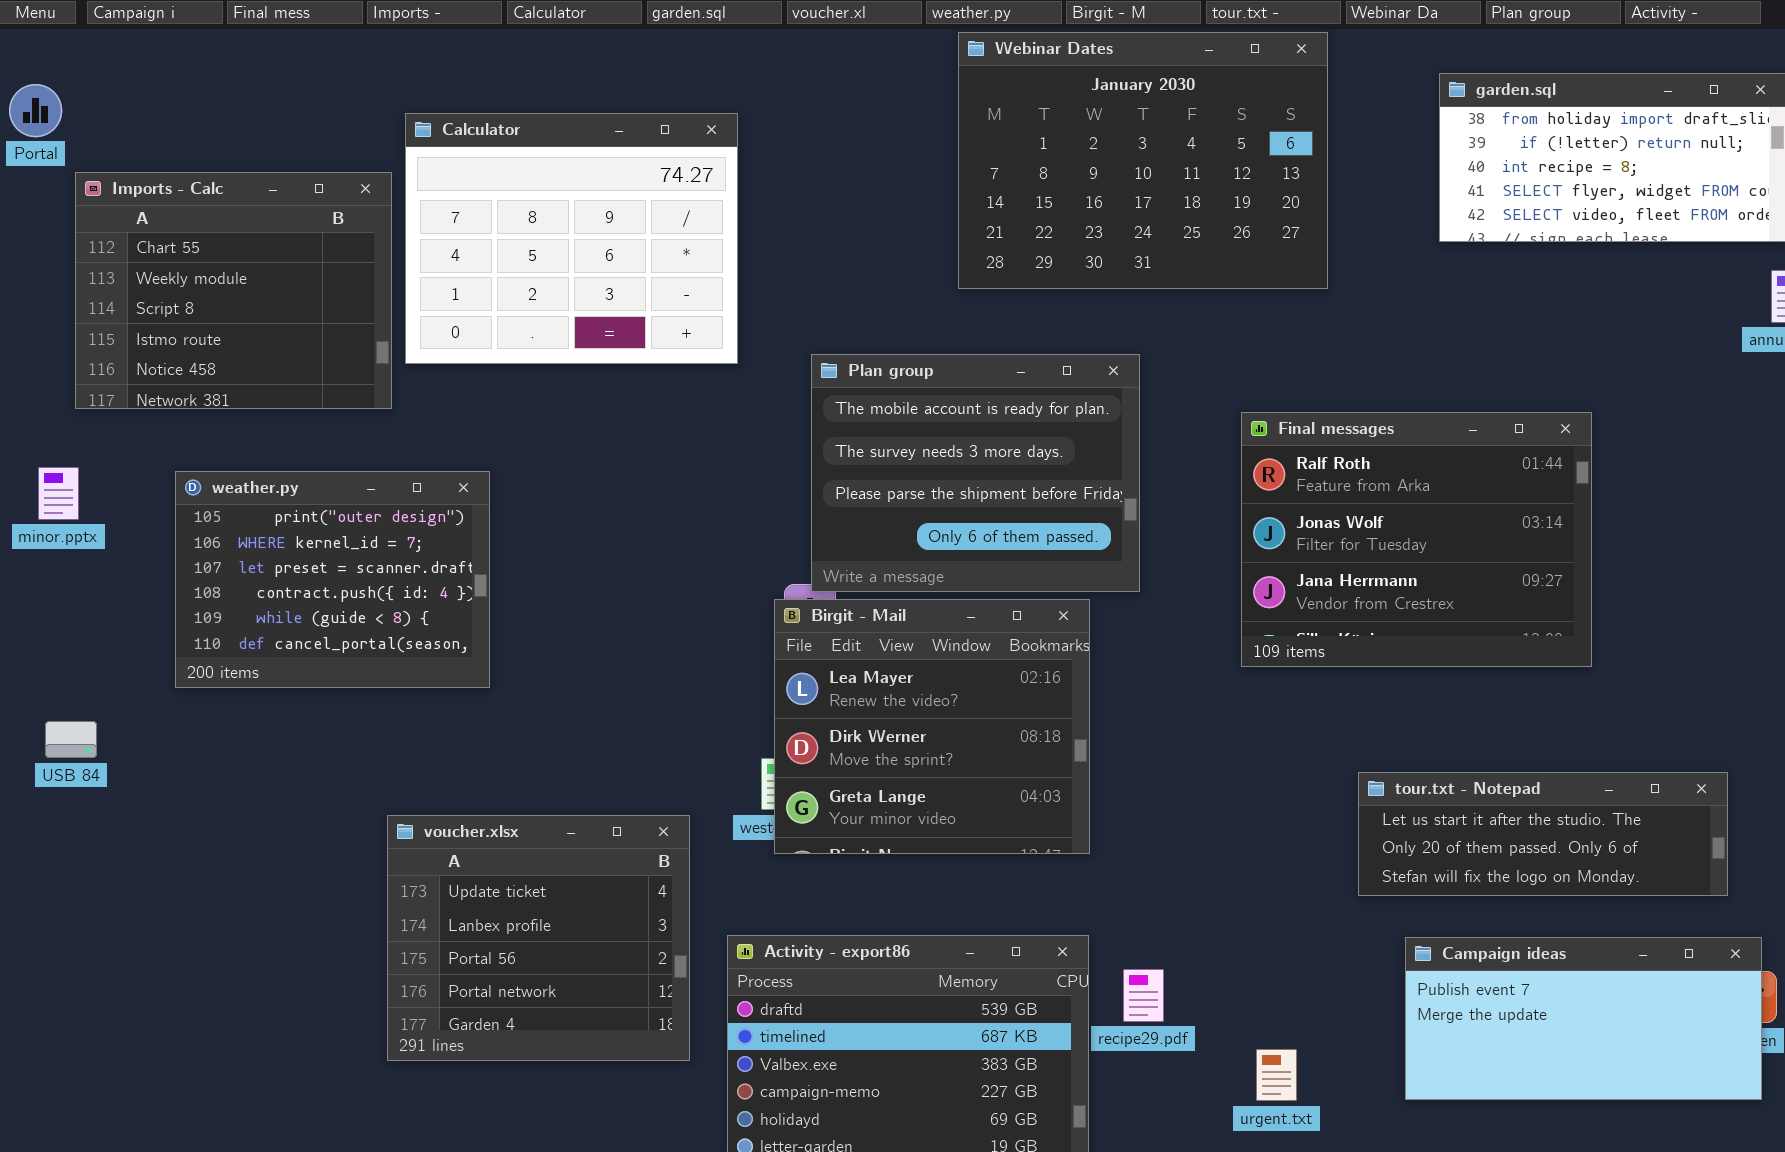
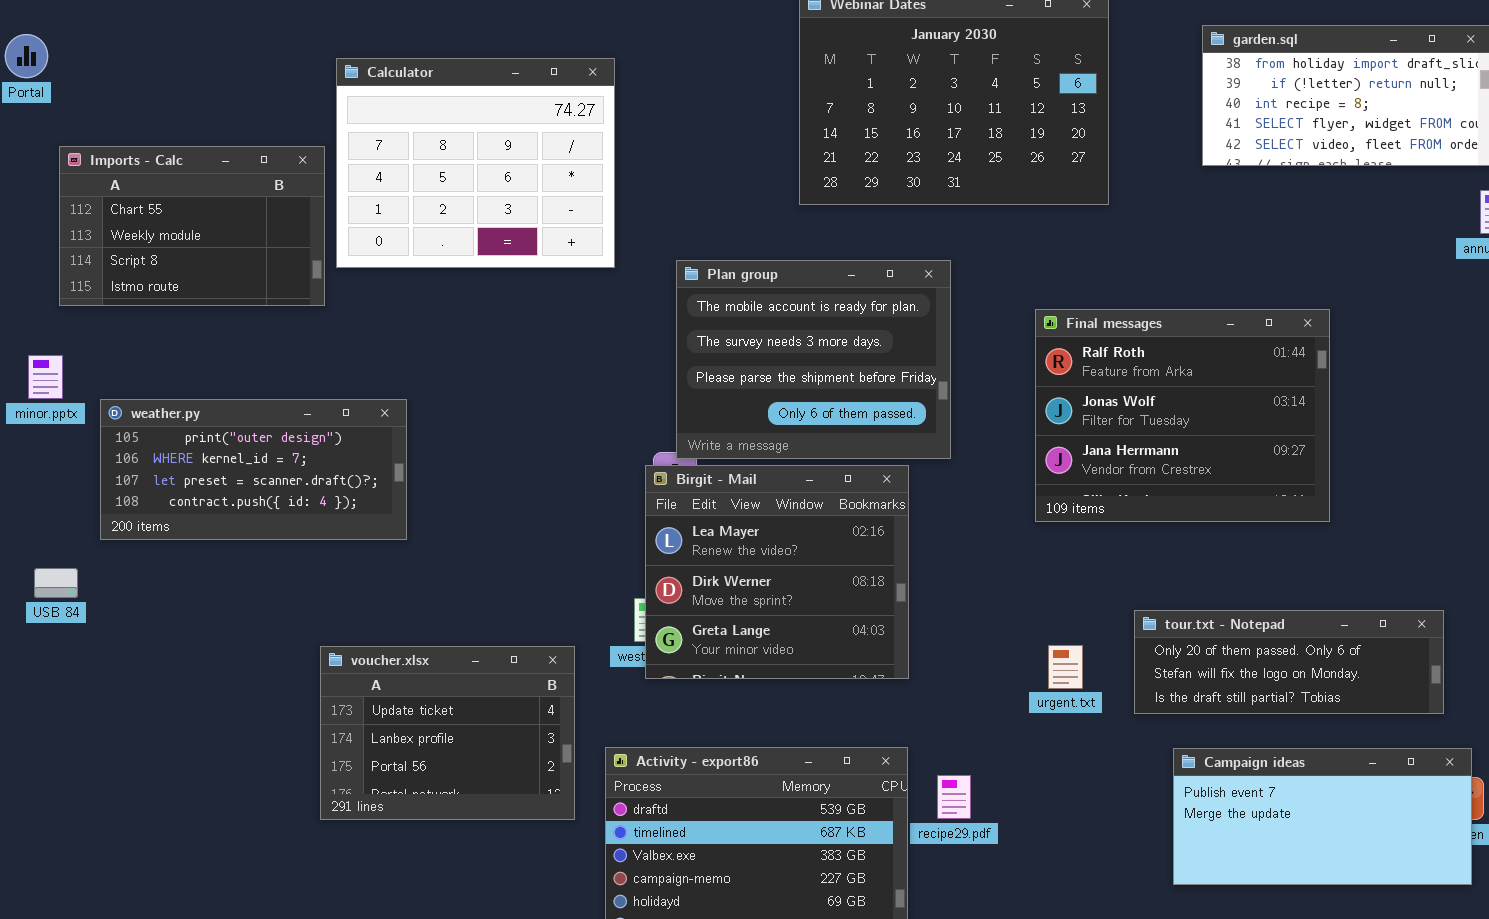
Imports - Calc: [75,172,392,409] -> [59,146,325,306], resized
weather.py: [175,471,490,688] -> [100,399,407,540], resized
tour.txt - Notepad: [1358,772,1728,896] -> [1134,610,1444,714], scrolled down 1 row
voucher.xlsx: [387,815,690,1061] -> [320,646,575,820], resized
urgent.txt: [1256,1049,1297,1101] -> [1048,645,1083,689], moved

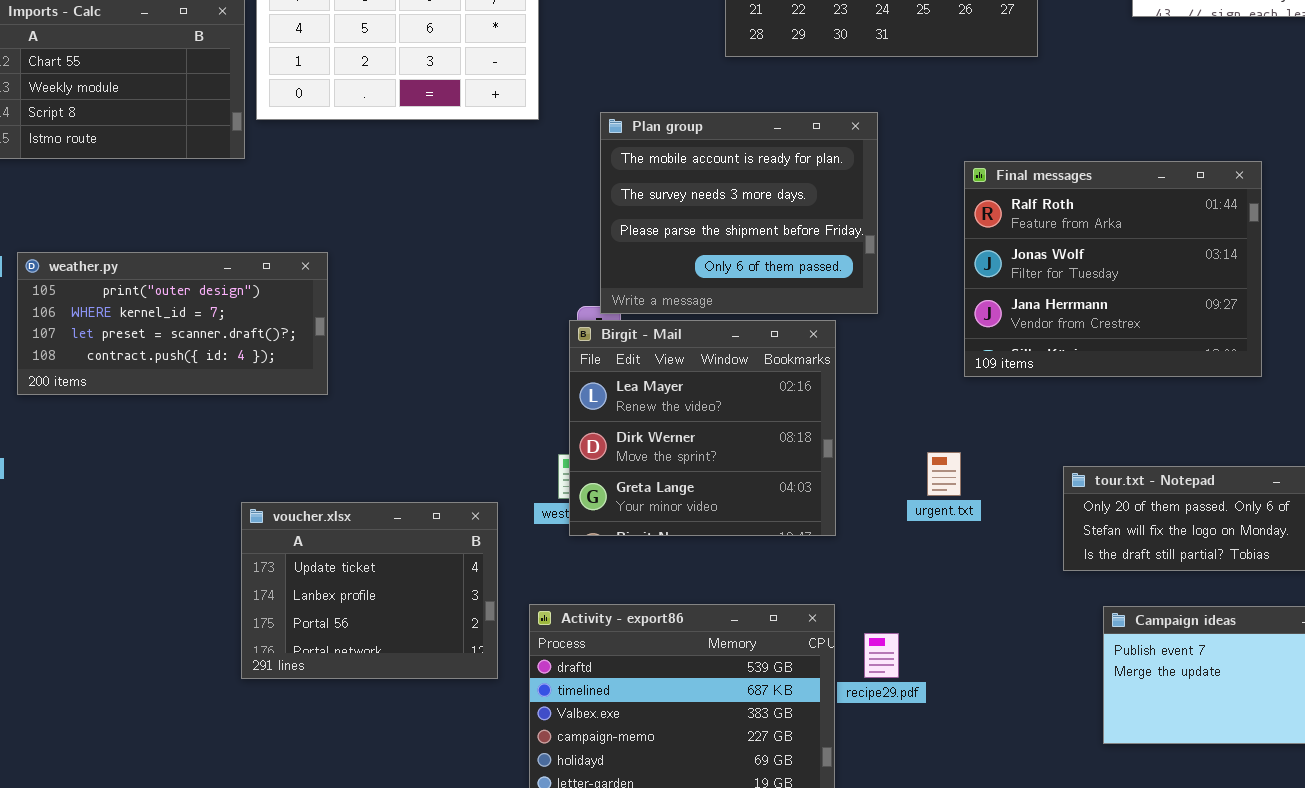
urgent.txt: [1048,645,1083,689] -> [927,452,961,496], moved

